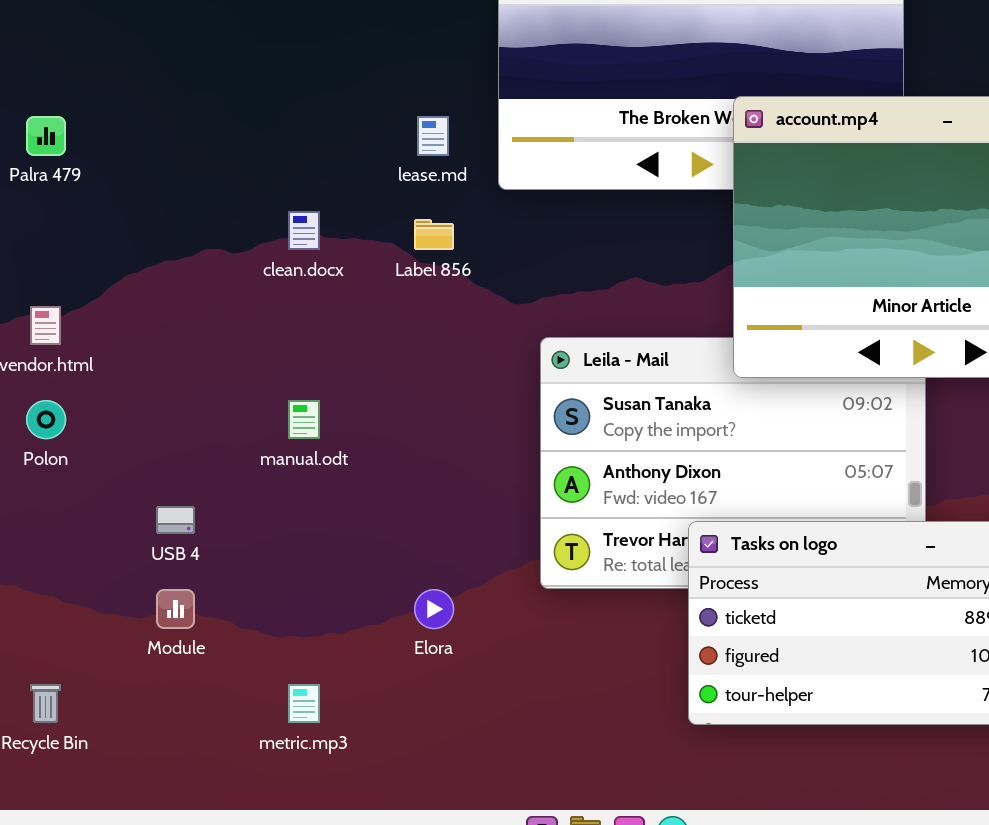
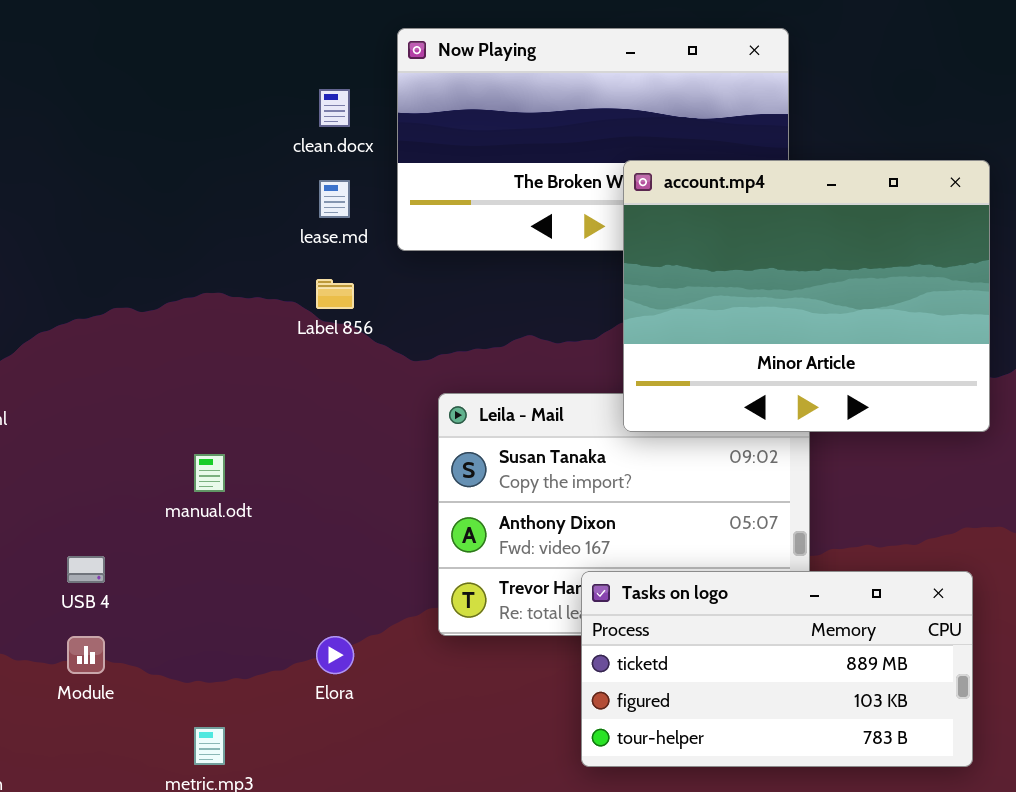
clean.docx: [288,211,320,250] -> [319,89,350,127], moved

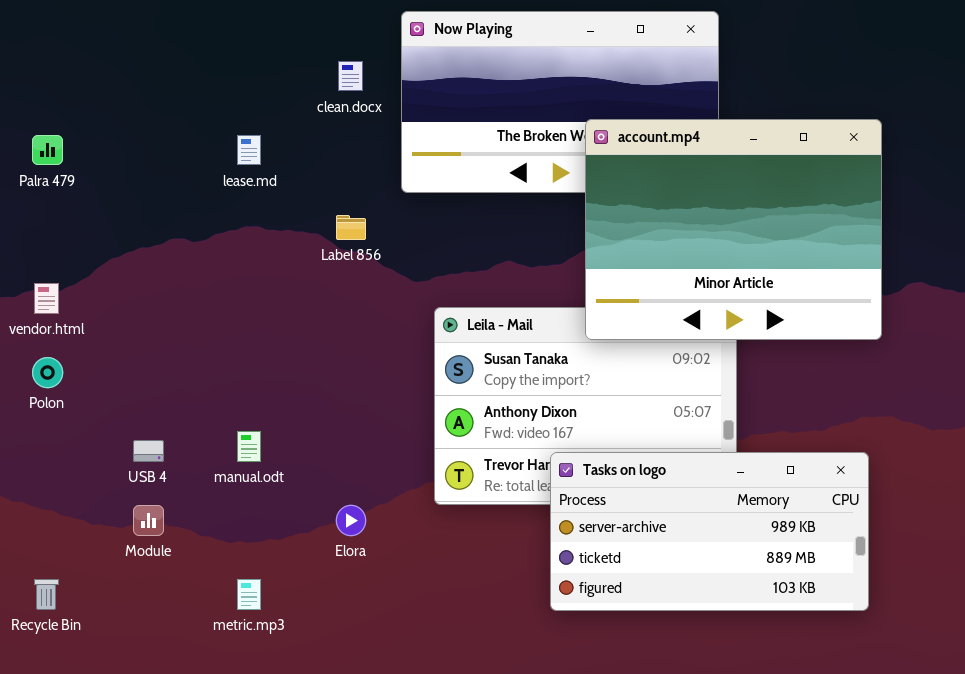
lease.md: [319,180,350,218] -> [237,135,261,165], moved
manual.odt: [194,454,225,492] -> [237,431,261,462], moved
Tasks on logo: [581,571,973,767] -> [550,452,869,611], scrolled up 1 row

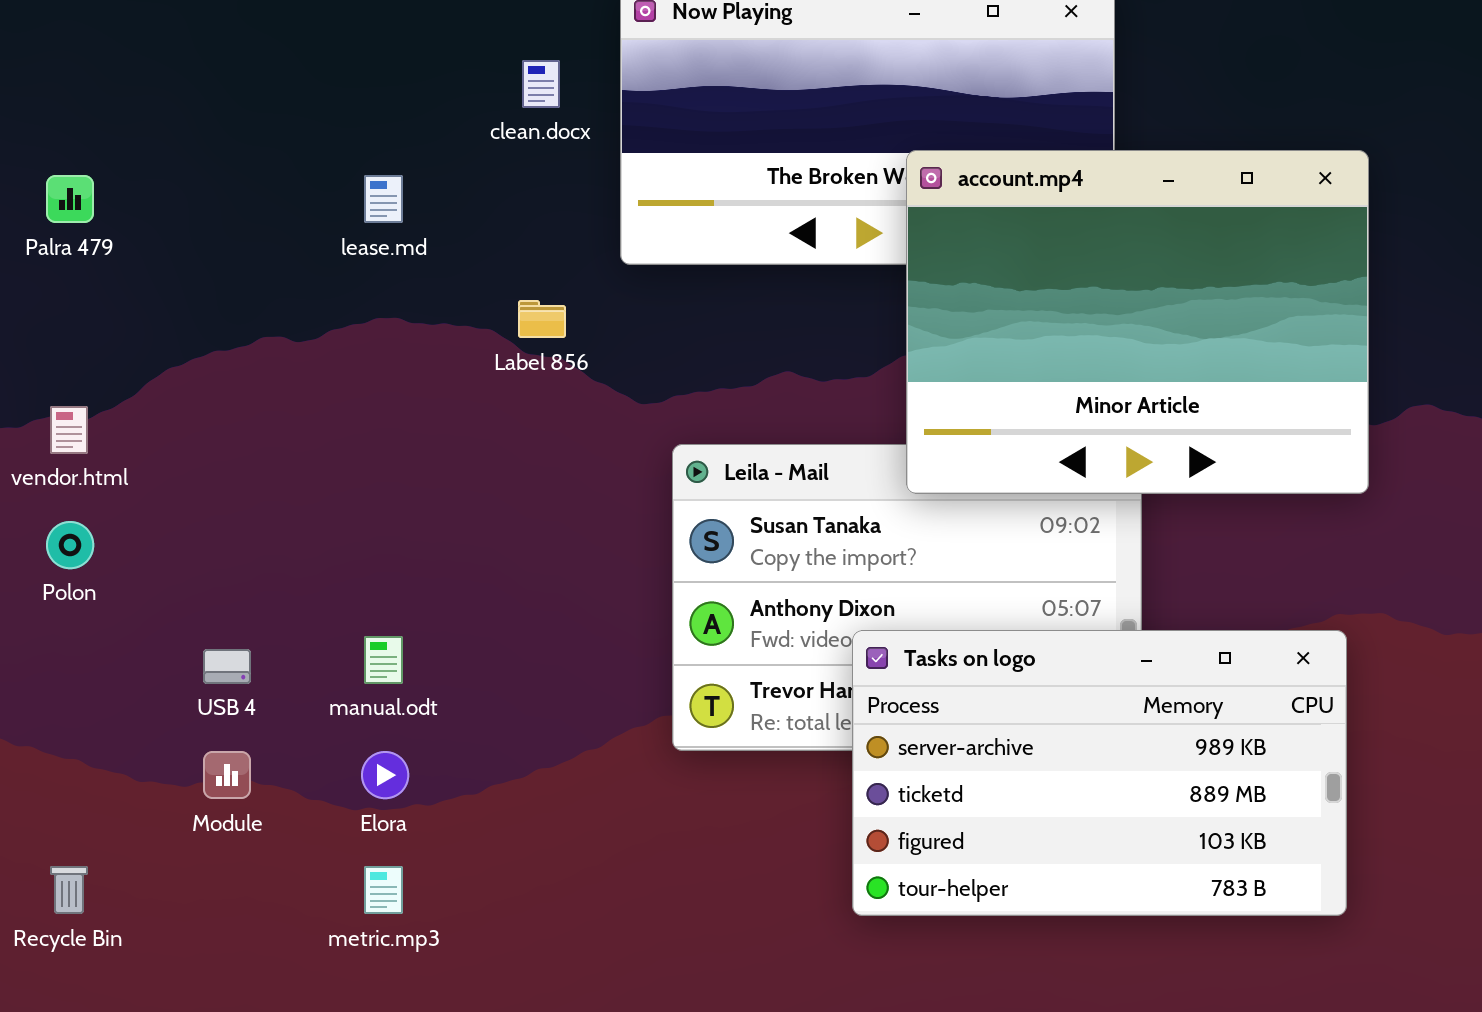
Tasks on logo: [550,452,869,611] -> [852,630,1347,916], resized
Elora: [336,505,366,536] -> [361,751,409,799], moved

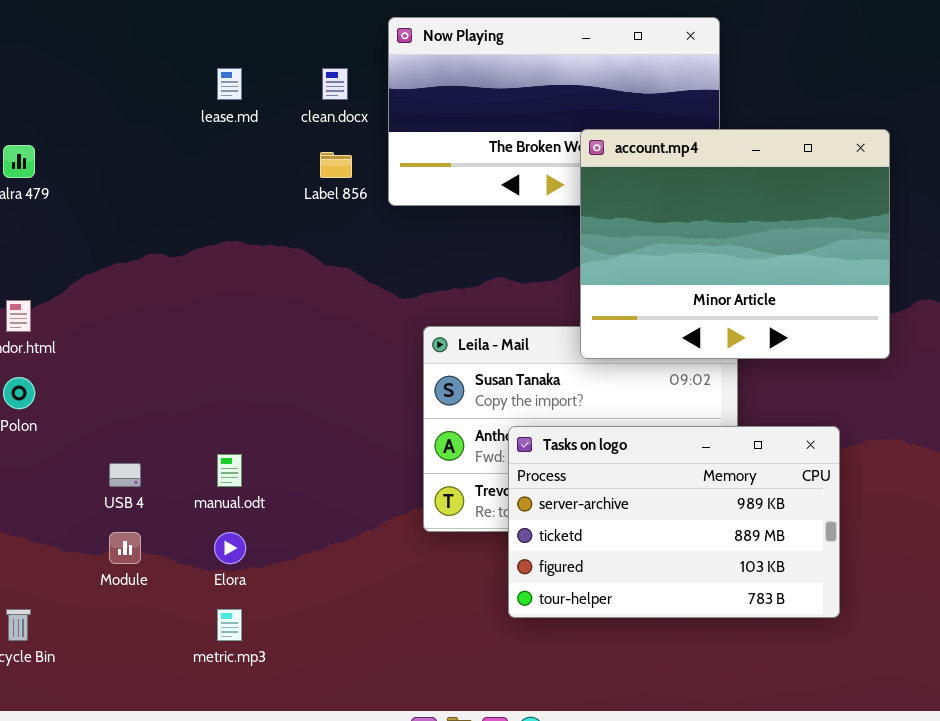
lease.md: [364,175,403,223] -> [217,68,242,100], moved
Label 856: [518,300,566,338] -> [320,152,352,178], moved
Tasks on logo: [852,630,1347,916] -> [508,426,840,618], moved

